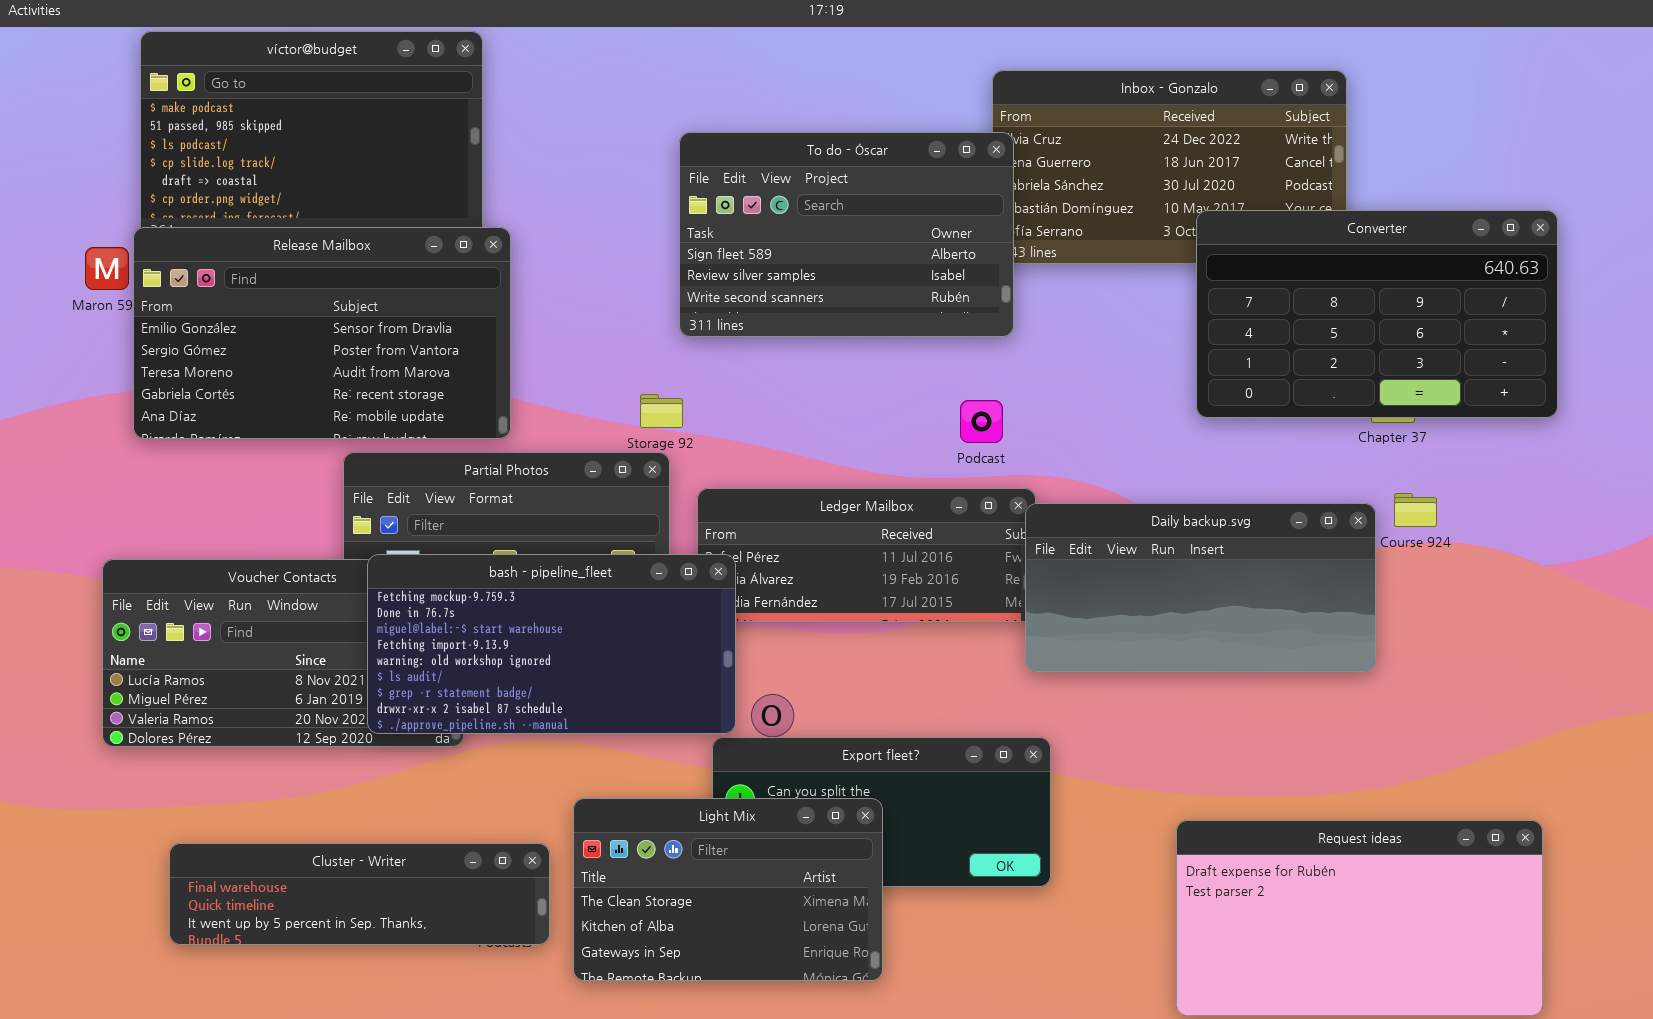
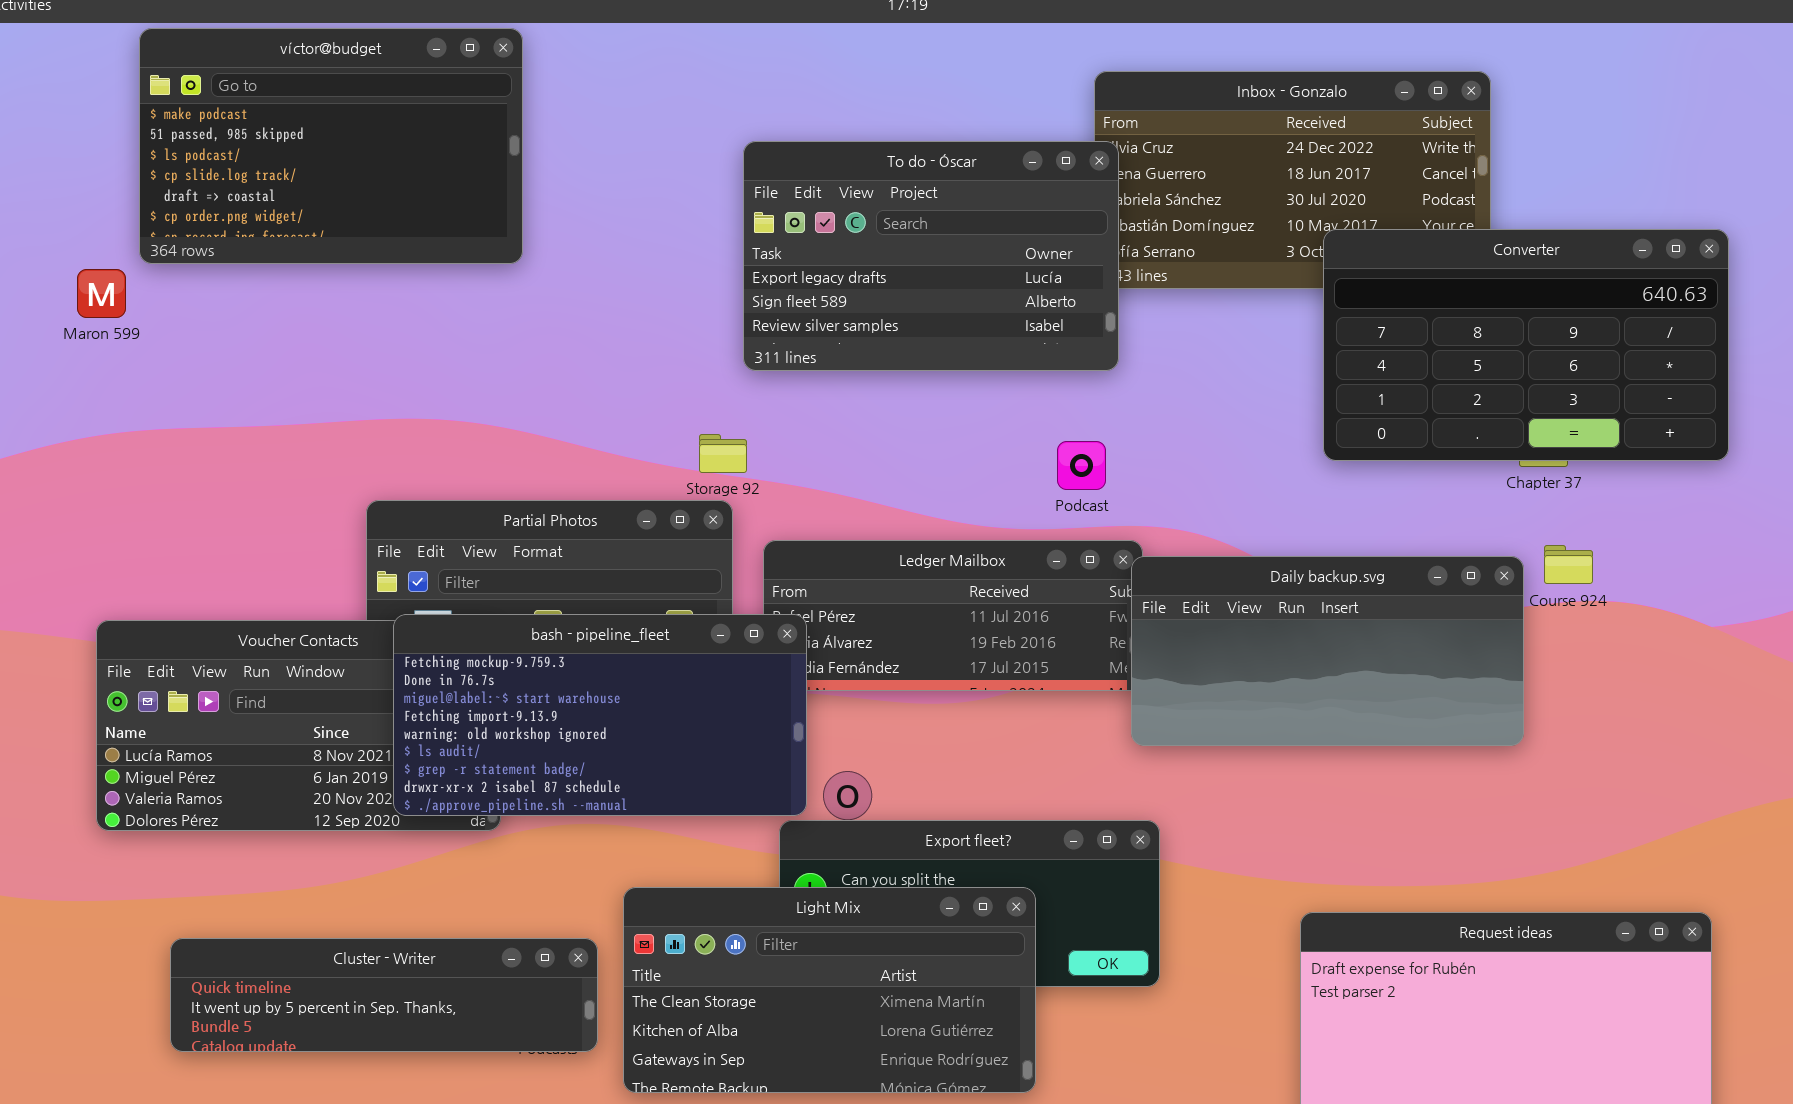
To do - Óscar: [679,132,1014,337] -> [743,141,1119,371], scrolled up 1 row
Release Mailbox: [133,227,511,439] -> none, closed
Light Mix: [573,798,883,981] -> [623,887,1036,1093], resized
Cluster - Writer: [169,843,550,945] -> [170,938,598,1052], scrolled down 1 row

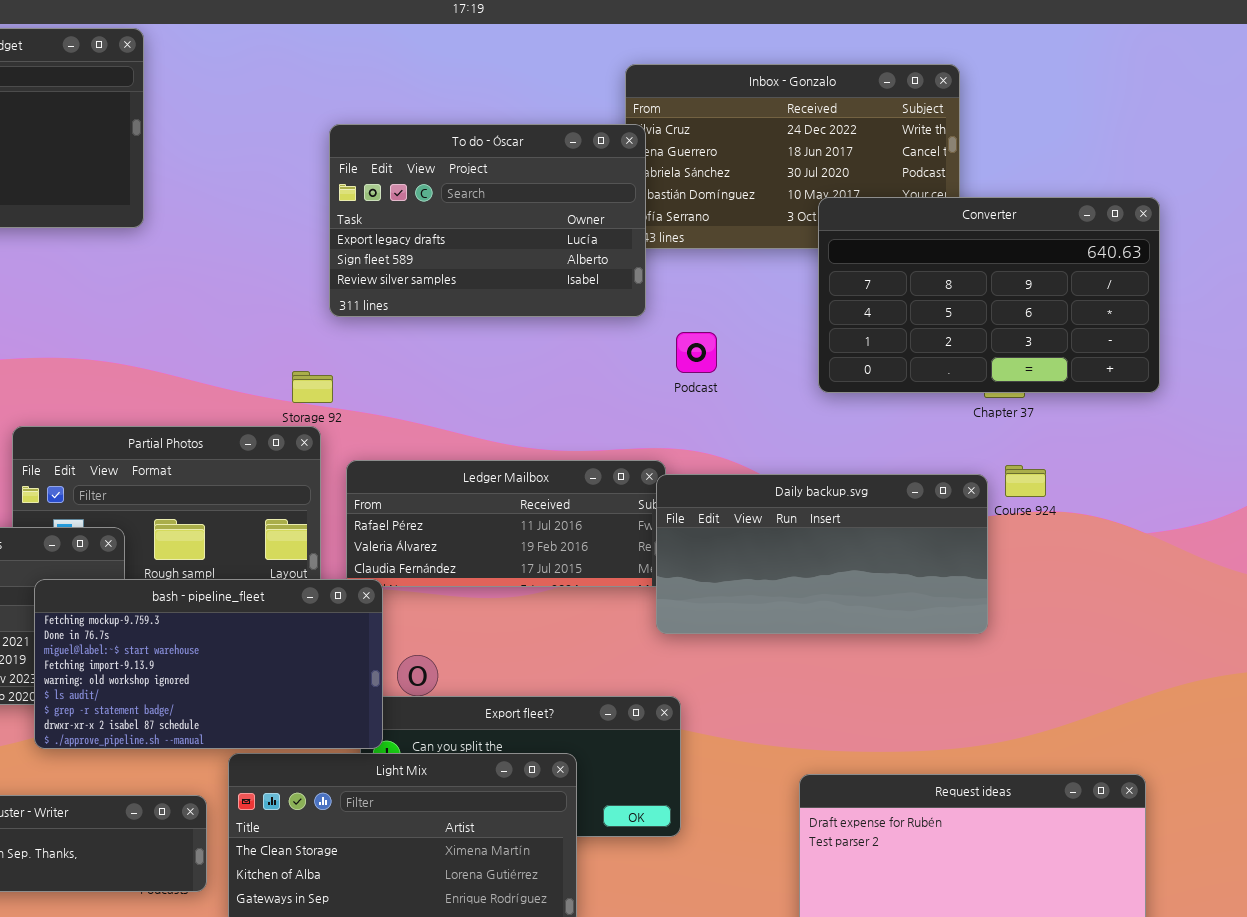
Podcast: [1057,441,1106,490] -> [676,332,717,373], moved
bash - pipeline_fleet: [393,614,807,816] -> [34,579,383,749], moved

